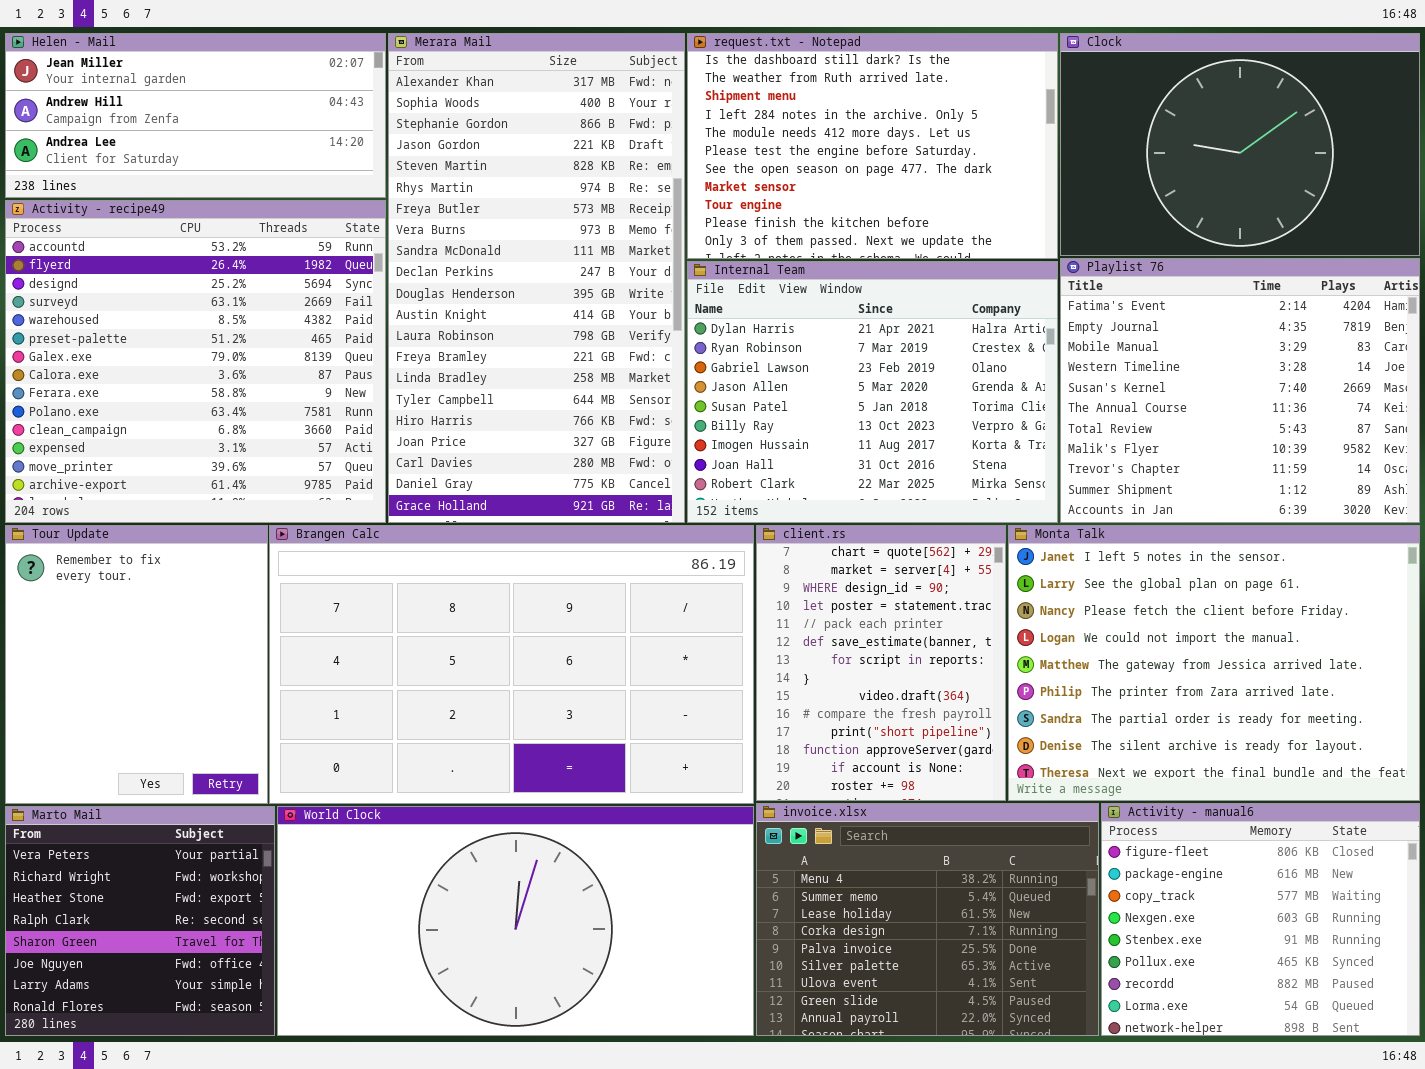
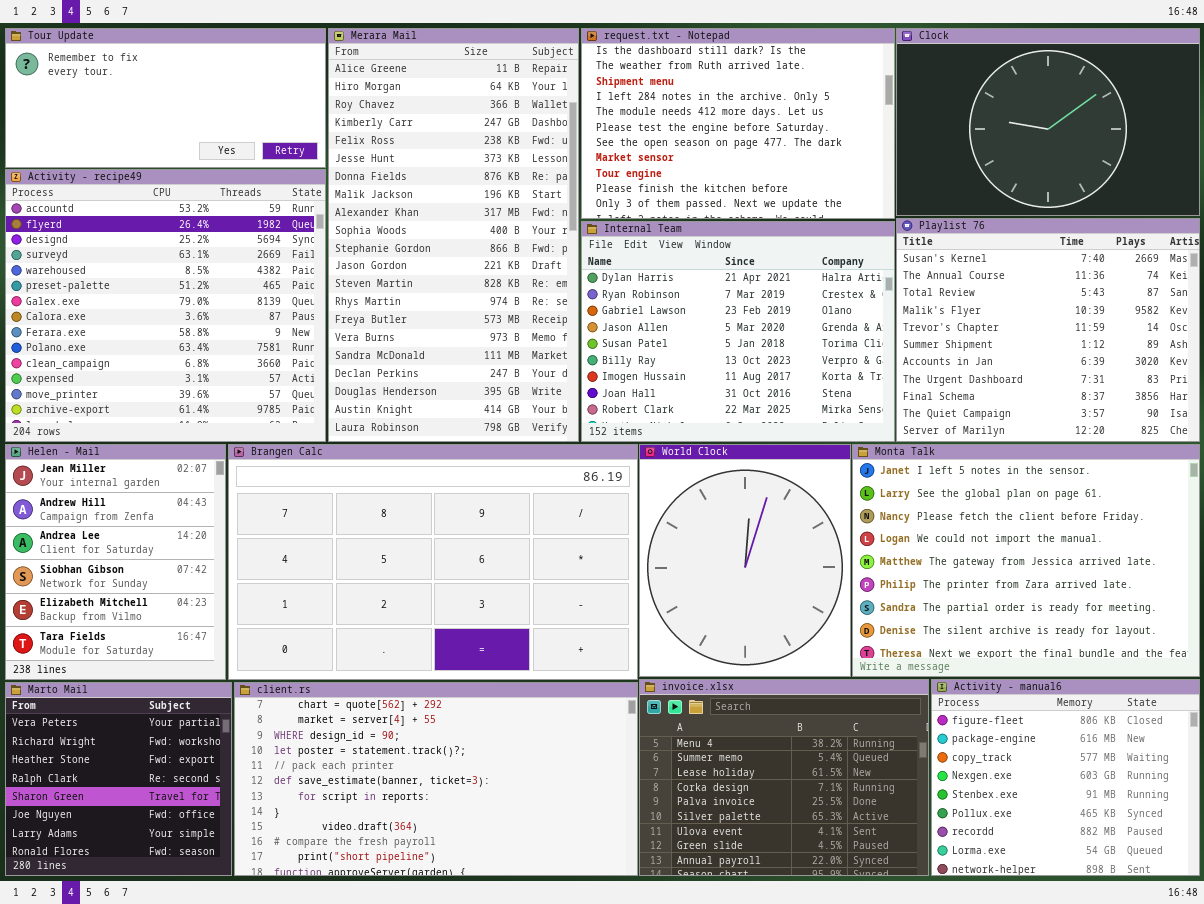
Helen - Mail: [5,33,386,198] -> [5,444,226,680], moved, resized
Merara Mail: [388,33,685,523] -> [328,28,579,442], scrolled up 8 rows
Playlist 76: [1060,258,1420,523] -> [896,218,1200,442], scrolled down 4 rows
Tour Update: [5,525,268,804] -> [5,28,326,168], moved, resized
client.rs: [756,525,1006,801] -> [234,682,638,876], moved, resized
World Clock: [277,806,754,1036] -> [639,444,851,677], moved, resized

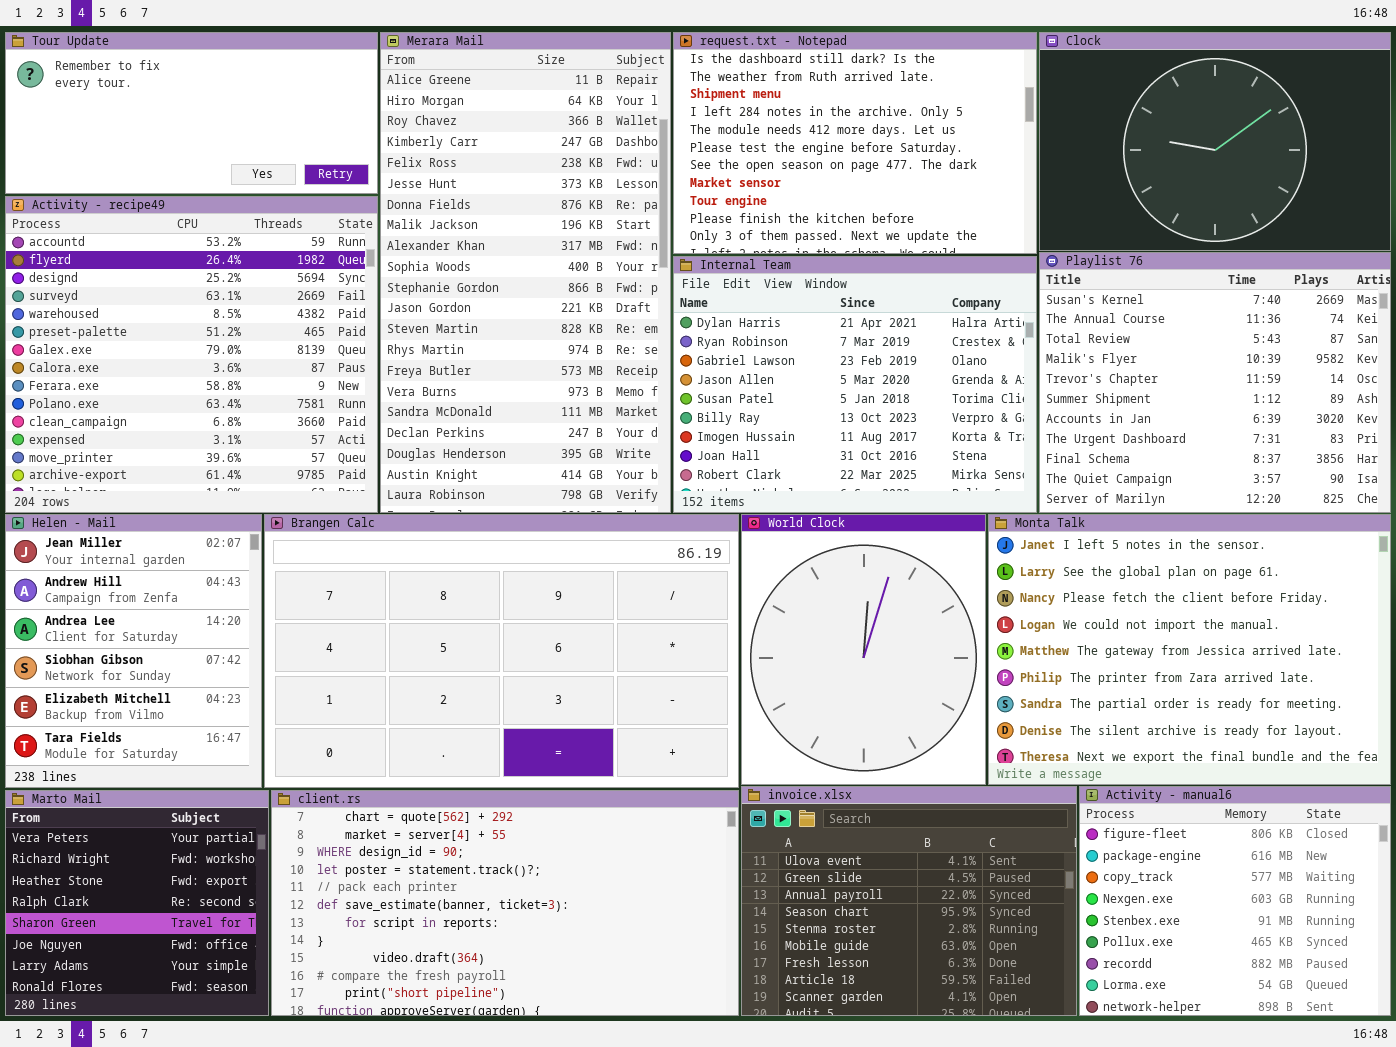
invoice.xlsx: [639,679,929,876] -> [741,786,1077,1016], scrolled down 6 rows

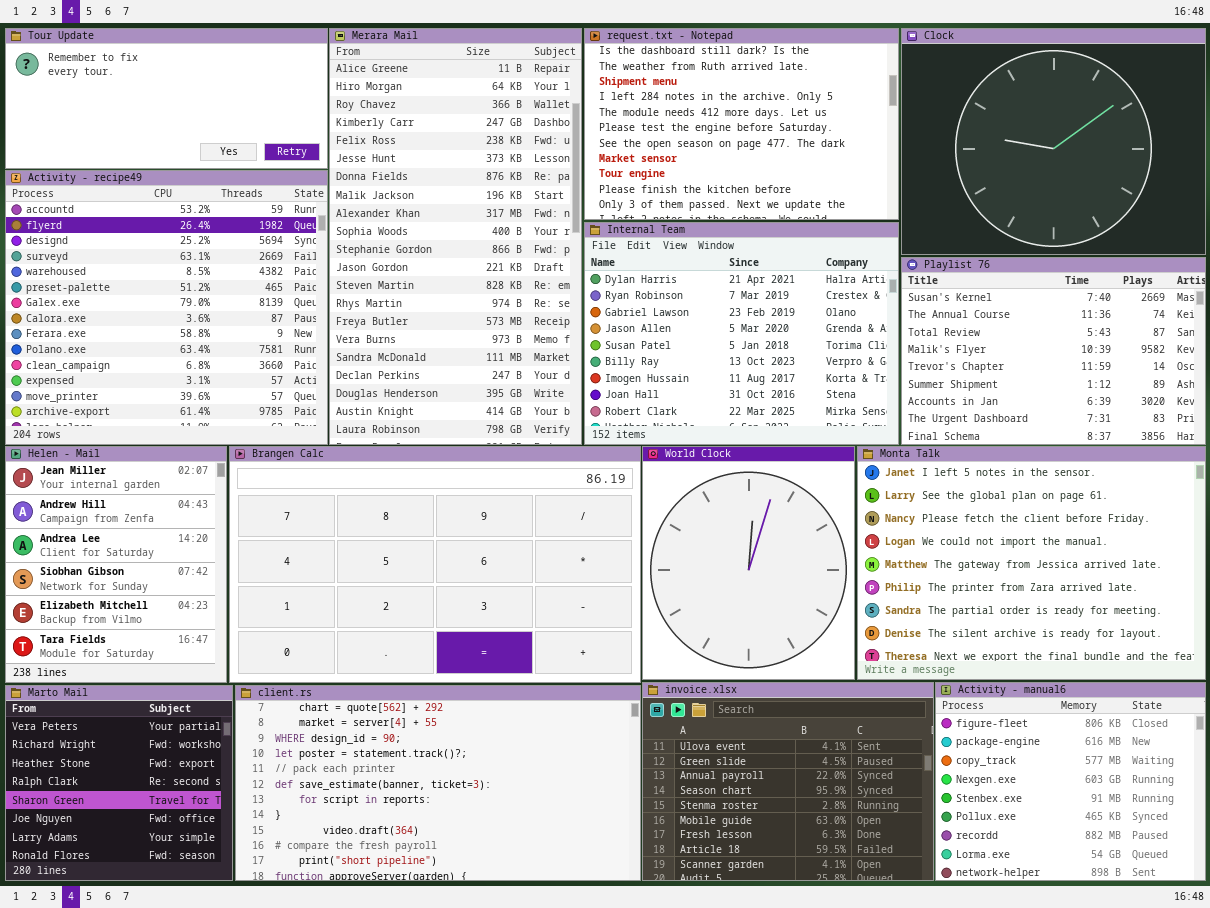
Clock: [1039,32,1391,251] -> [901,28,1206,255], resized
Playlist 76: [1039,252,1391,513] -> [901,257,1206,445], resized

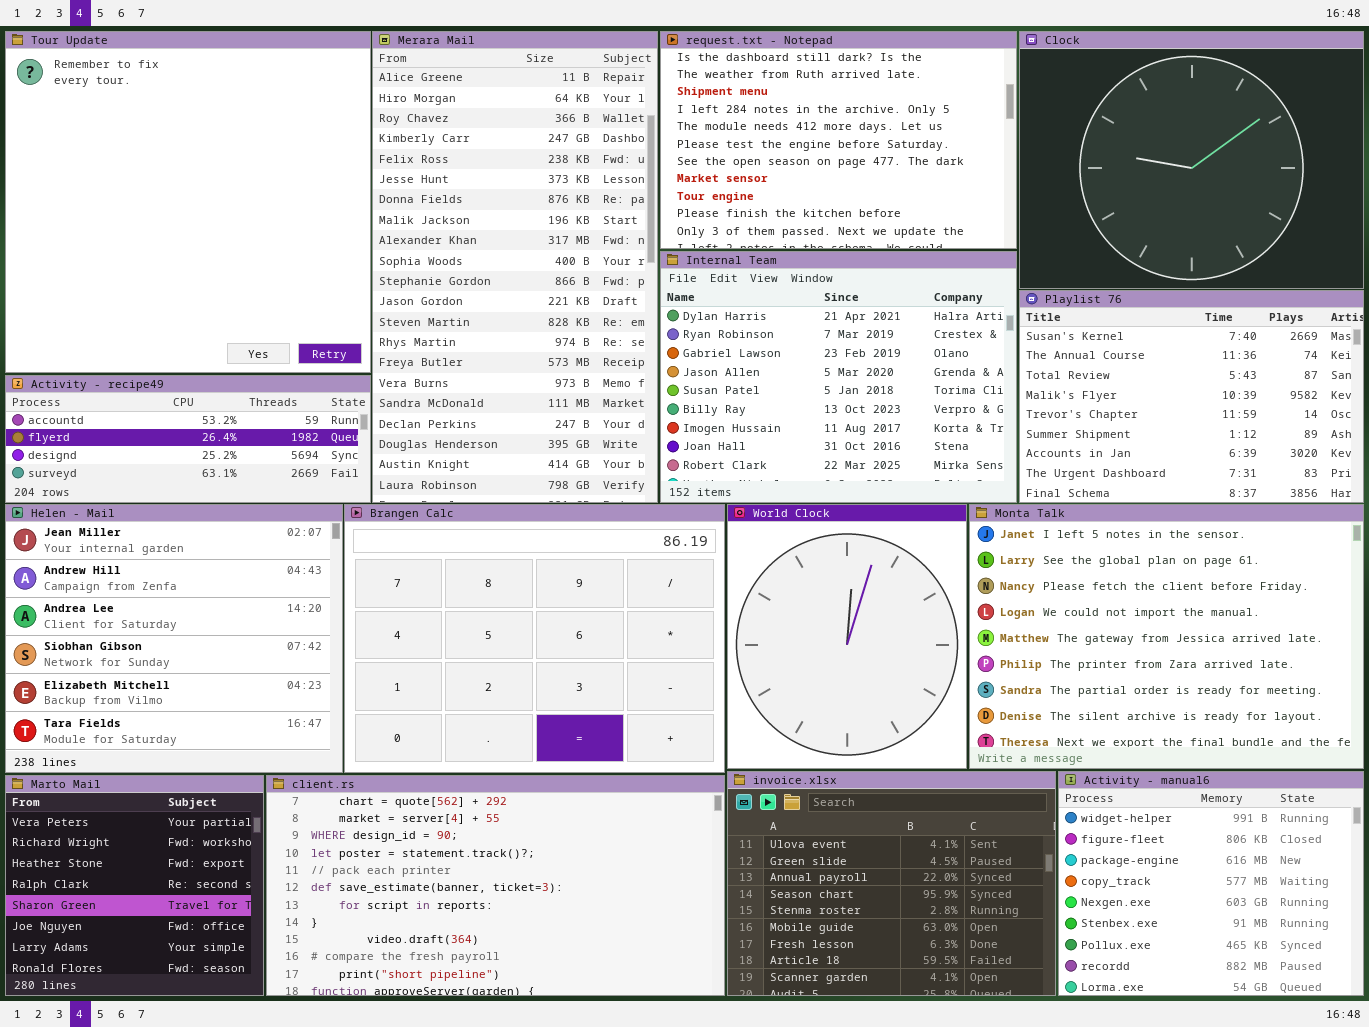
Tour Update: [5,28,328,169] -> [5,31,371,373], resized
Activity - recipe49: [5,170,328,445] -> [5,375,371,503], resized
Helen - Mail: [5,446,227,683] -> [5,504,343,773], resized
Brangen Calc: [229,446,641,683] -> [344,504,725,773], resized
Activity - manual6: [935,682,1206,881] -> [1058,771,1364,996], scrolled up 1 row

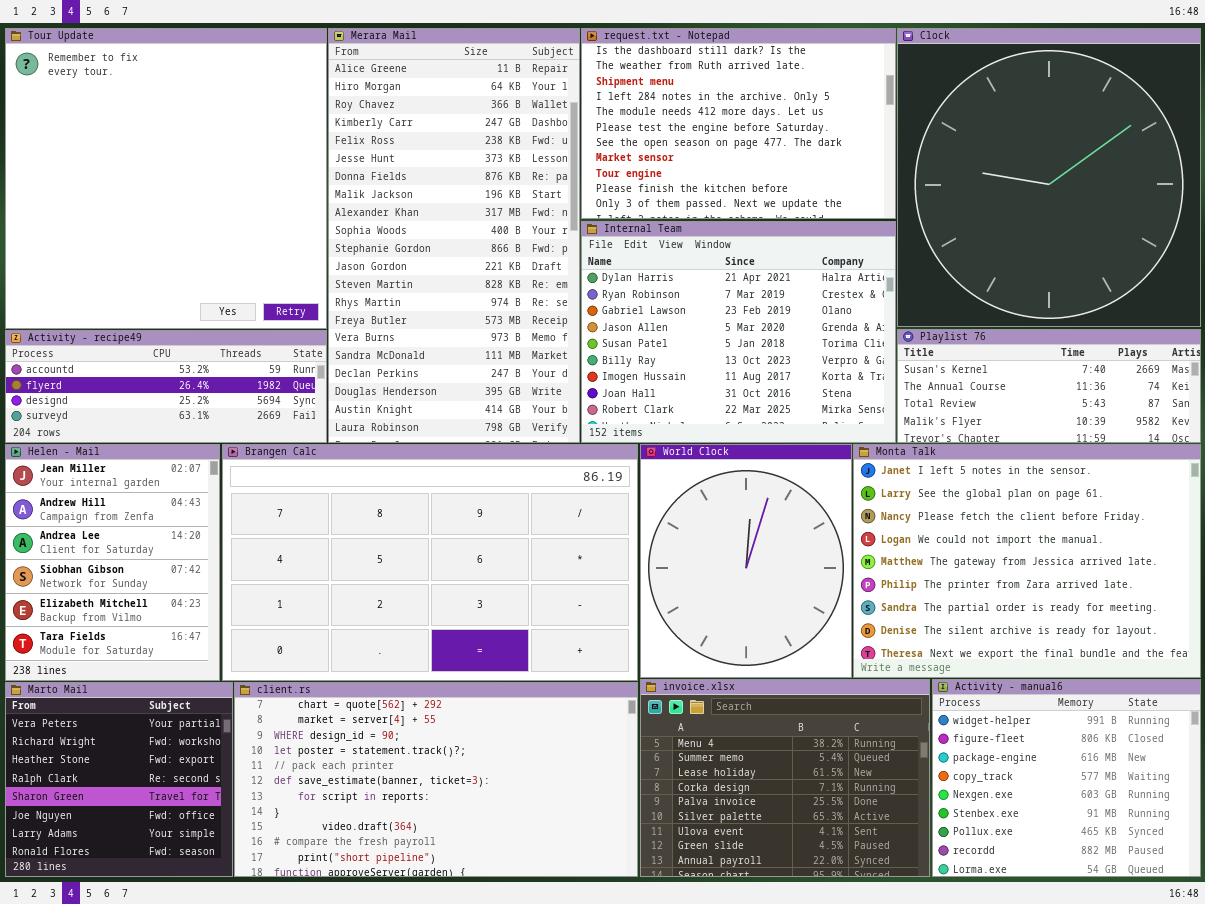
Clock: [1019,31,1364,289] -> [897,28,1201,327], resized
Playlist 76: [1019,290,1364,503] -> [897,329,1201,443], resized
Helen - Mail: [5,504,343,773] -> [5,444,220,681], resized
Brangen Calc: [344,504,725,773] -> [222,444,638,681], resized
invoice.xlsx: [727,771,1056,996] -> [640,679,930,877], scrolled up 6 rows

